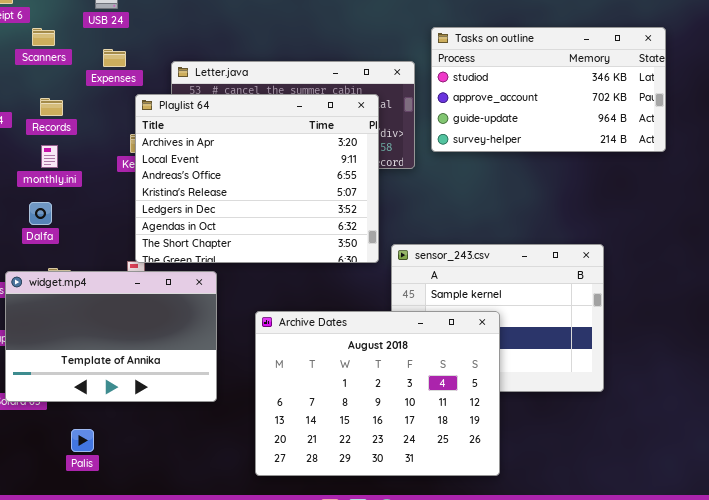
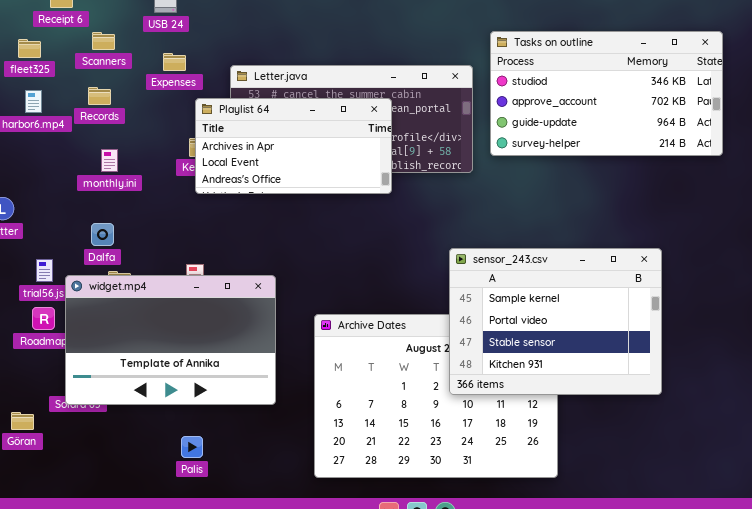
Playlist 64: [135,94,379,263] -> [195,98,392,194], resized
Records: [40,98,63,116] -> [88,87,111,105], moved
Dalfa: [29,202,52,225] -> [91,223,114,246], moved
sensor_243.csv: [391,244,604,392] -> [449,248,662,395], raised
Palis: [71,429,94,452] -> [181,436,203,458], moved

